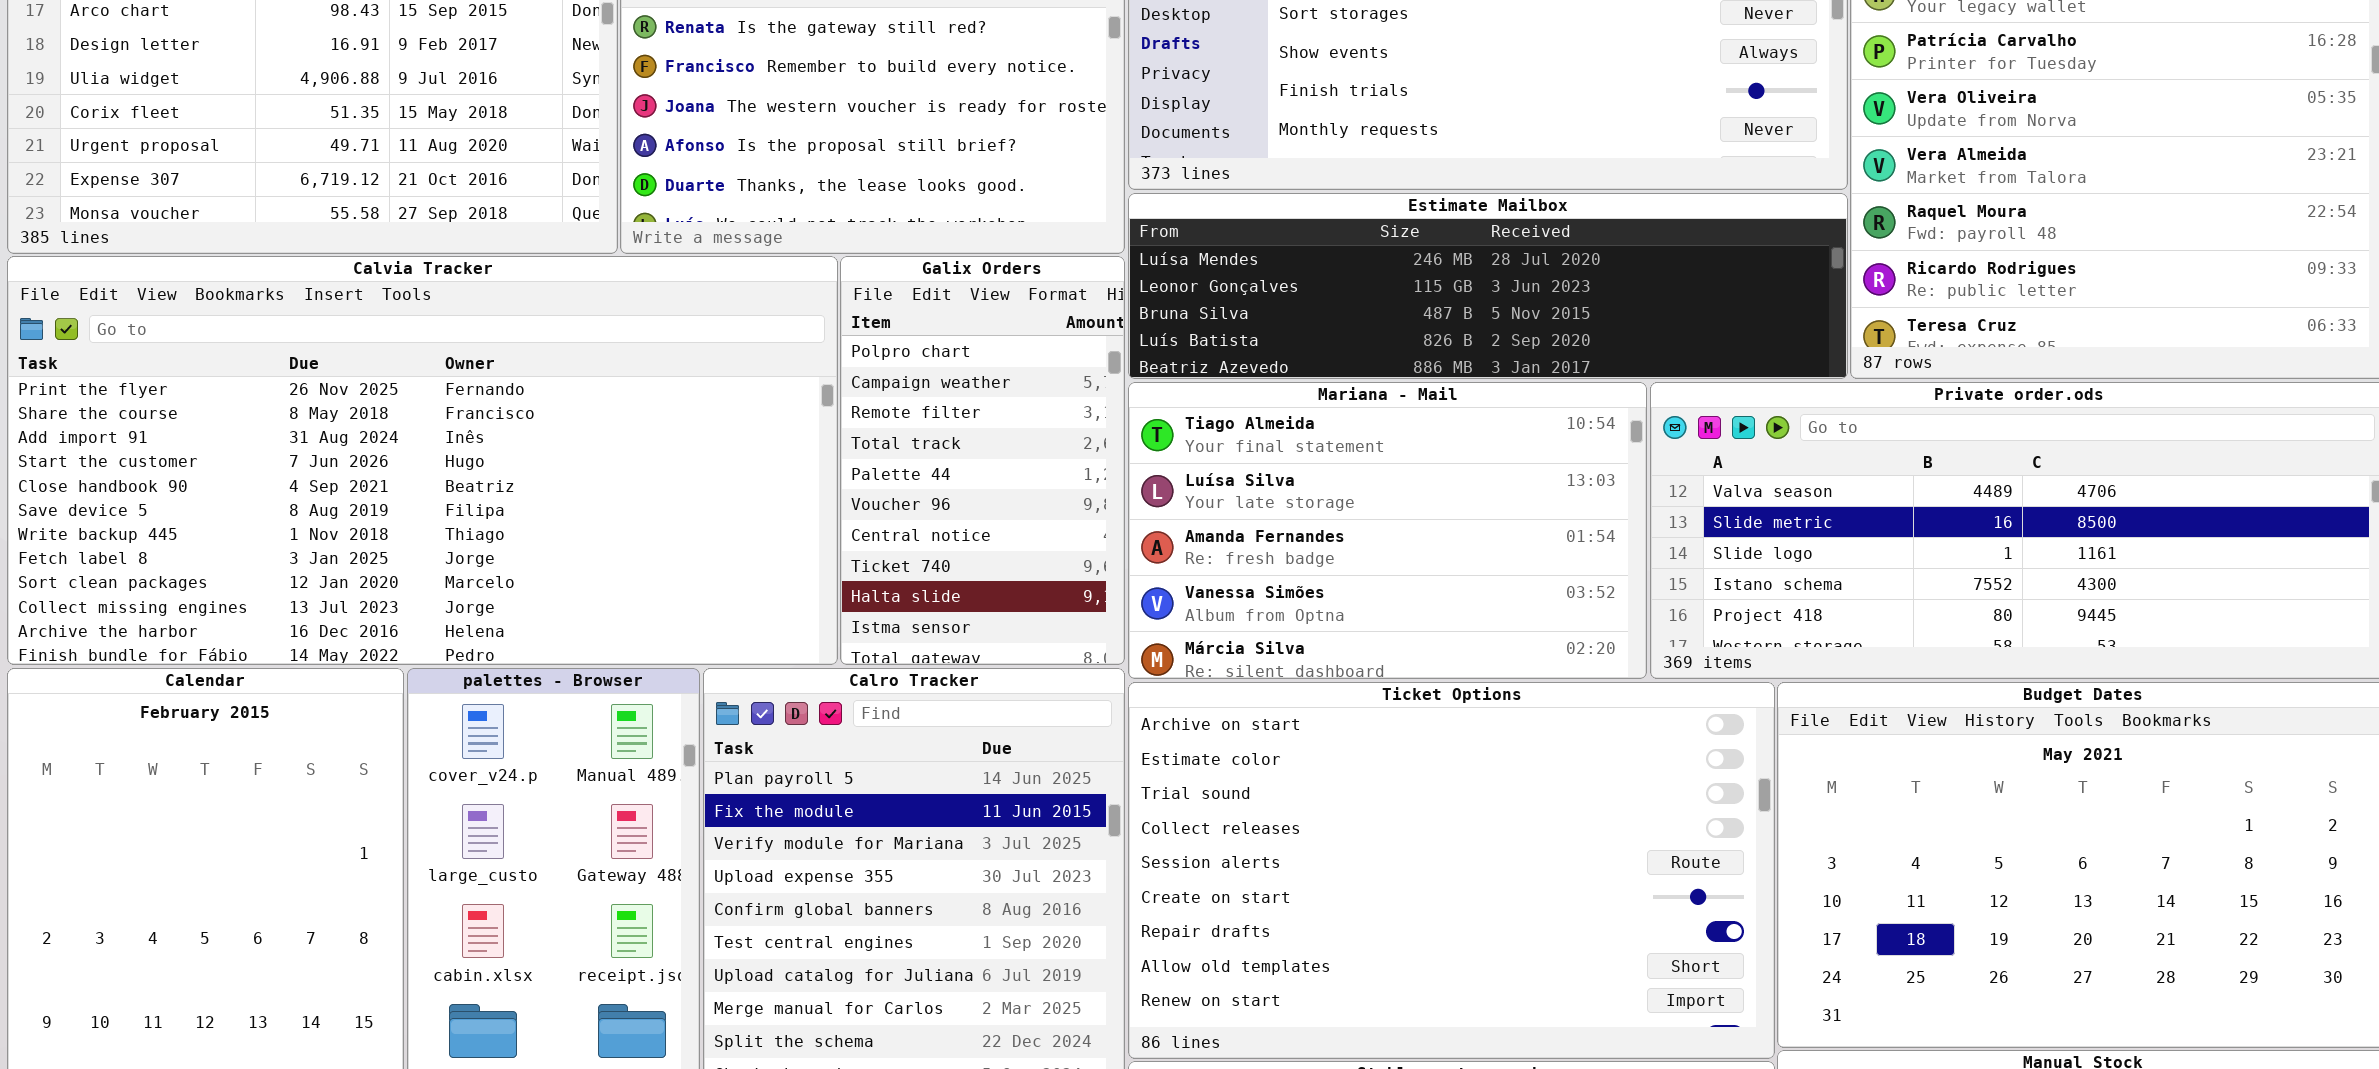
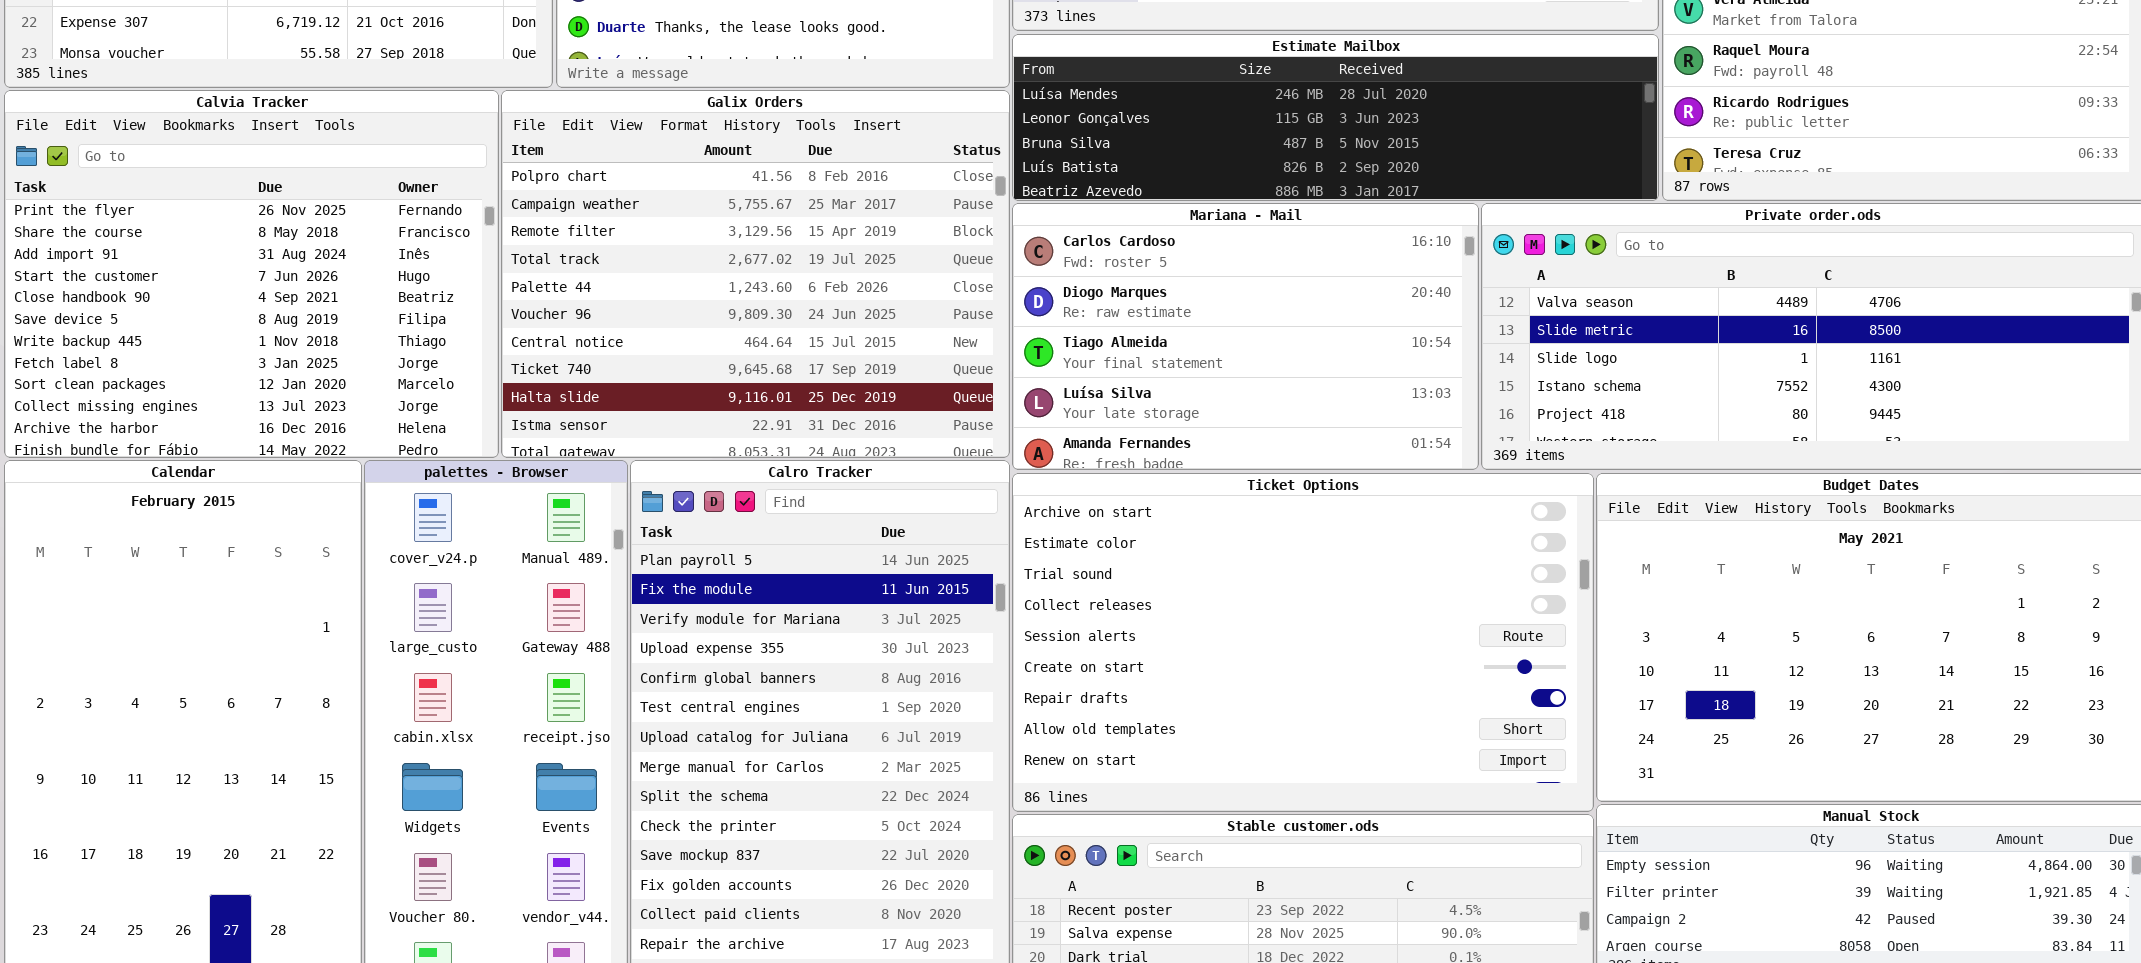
Calvia Tracker: [7,256,838,665] -> [4,90,499,458], resized
Galix Orders: [840,256,1125,665] -> [501,90,1010,458], resized
Mariana - Mail: [1128,382,1647,679] -> [1012,203,1479,470], scrolled up 2 rows

